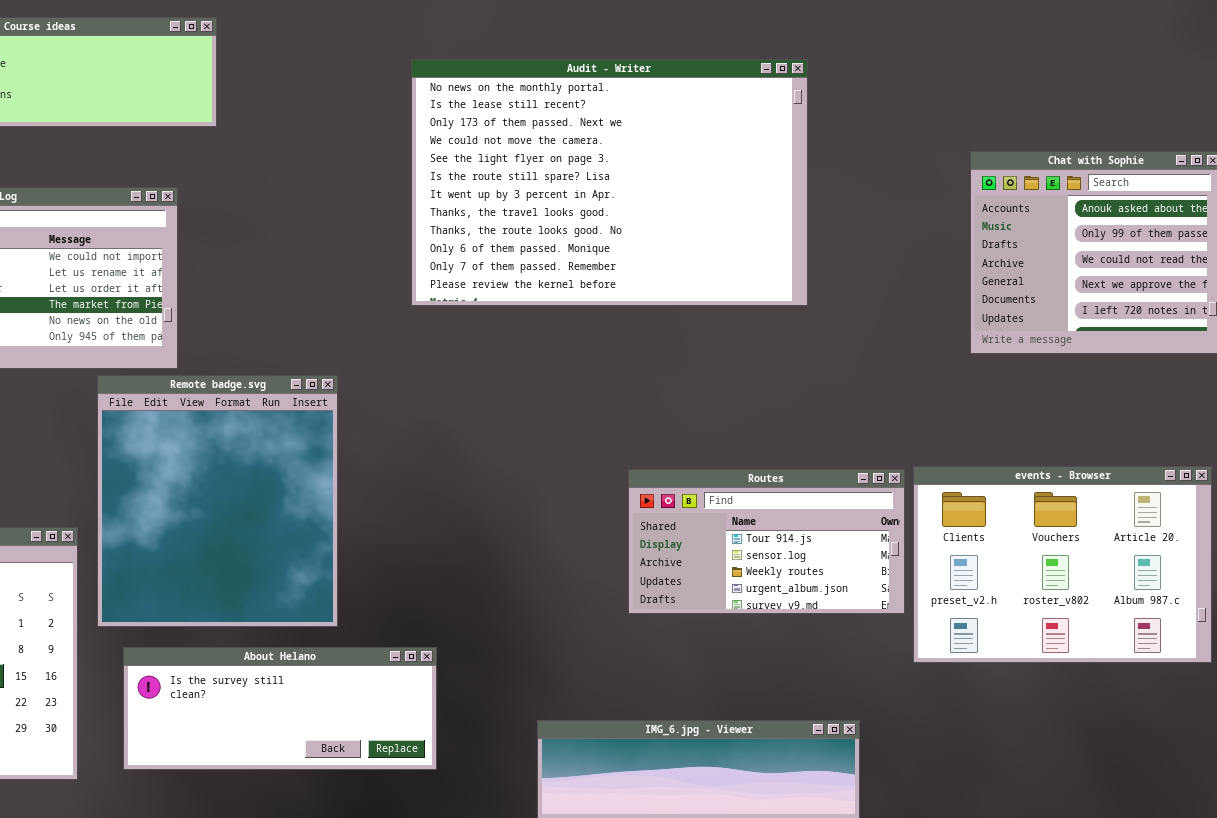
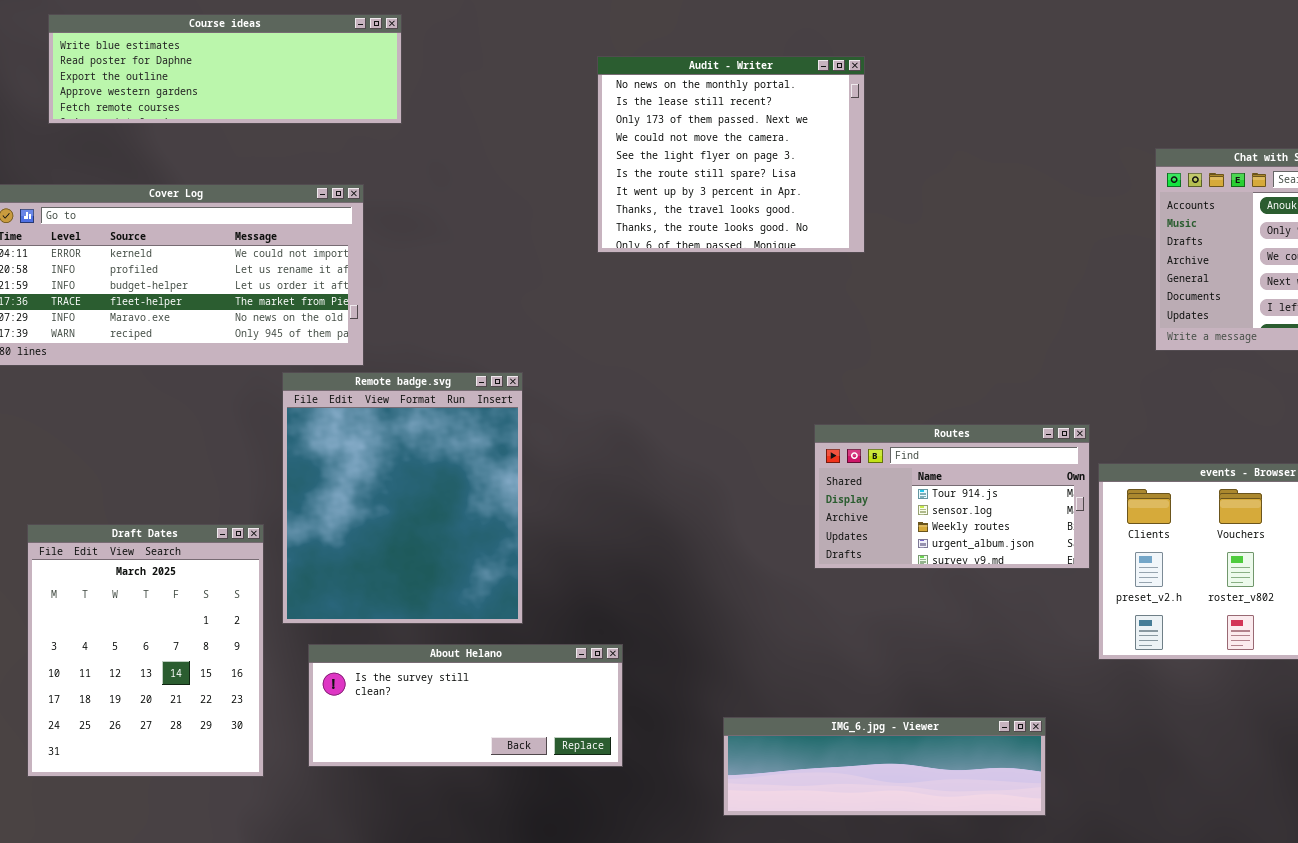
Audit - Writer: [411,59,808,306] -> [597,56,865,253], resized
Routes: [628,469,905,614] -> [814,424,1090,569], moved

